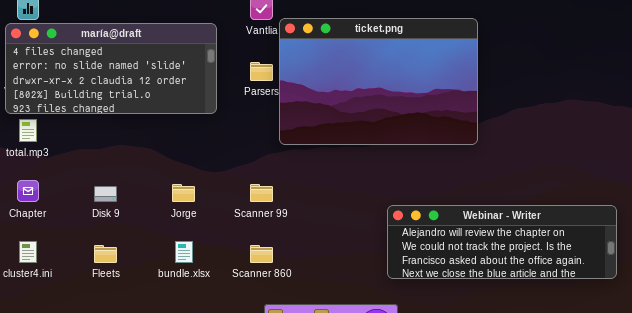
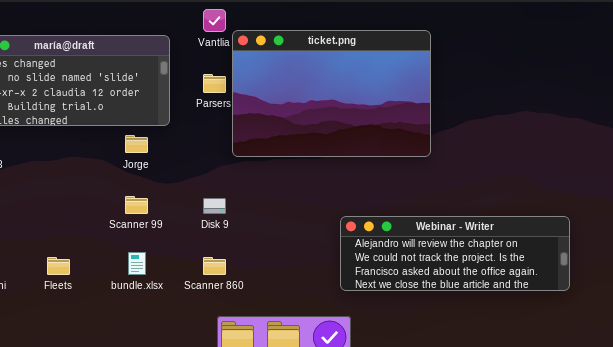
Jorge: [172,184,195,202] -> [125,135,148,153], moved
Scanner 99: [250,184,273,202] -> [125,196,148,214], moved
Disk 9: [94,186,117,202] -> [203,198,226,214], moved

